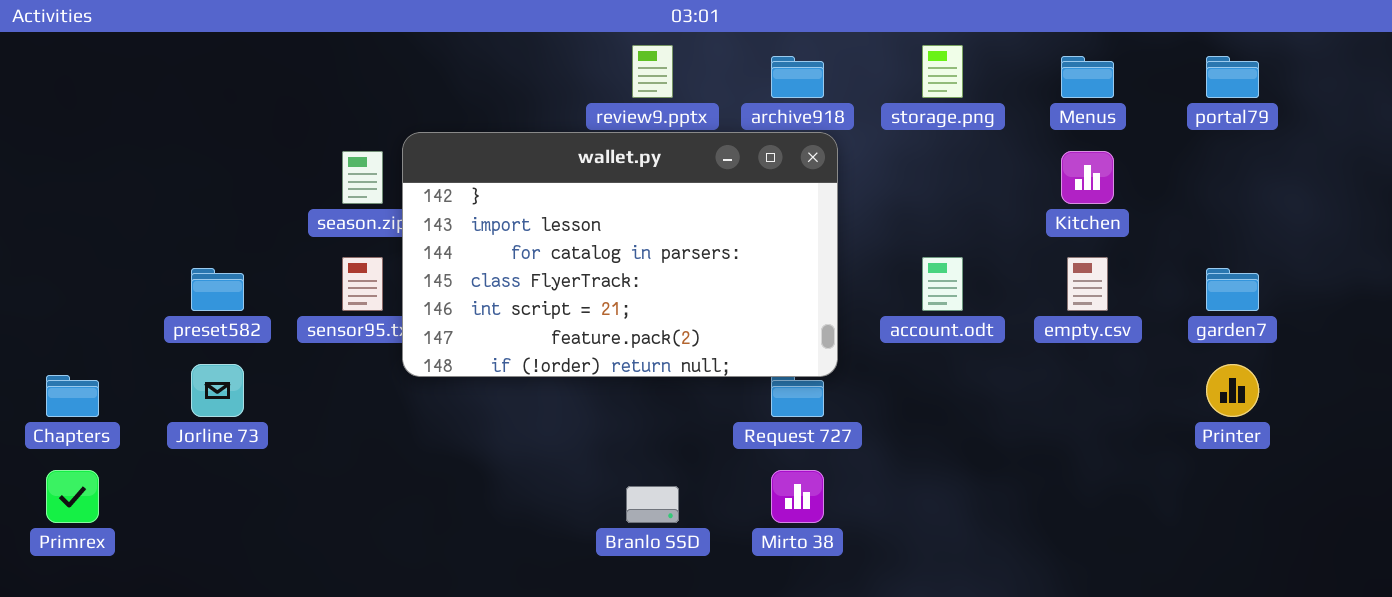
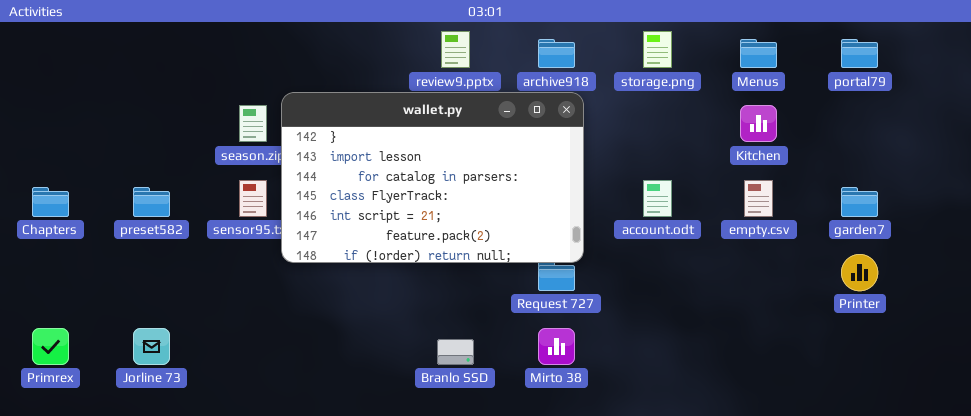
Jorline 73: [191,364,244,417] -> [133,328,170,365], moved
Chapters: [46,375,99,417] -> [32,187,69,217], moved

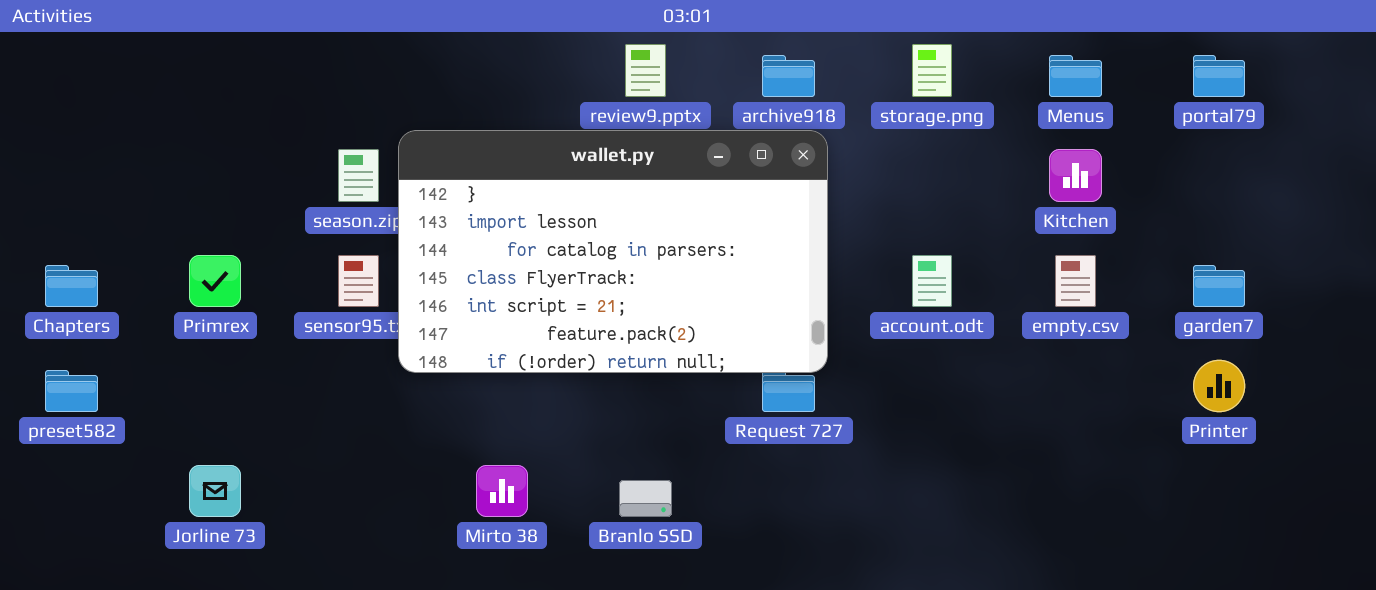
preset582: [133,187,170,217] -> [45,370,98,412], moved
Primrex: [32,328,69,365] -> [189,255,241,307], moved
Mirto 38: [538,328,575,365] -> [476,465,528,517], moved

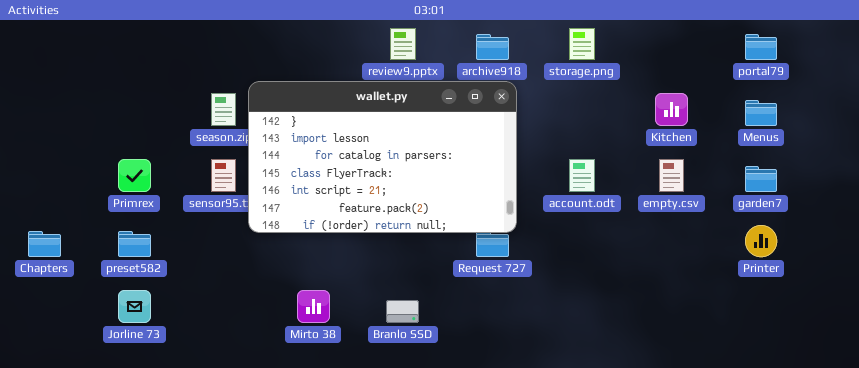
Menus: [1049,55,1102,97] -> [745,100,777,126], moved
Chapters: [45,265,98,307] -> [28,231,61,257], moved
preset582: [45,370,98,412] -> [118,231,151,257], moved

